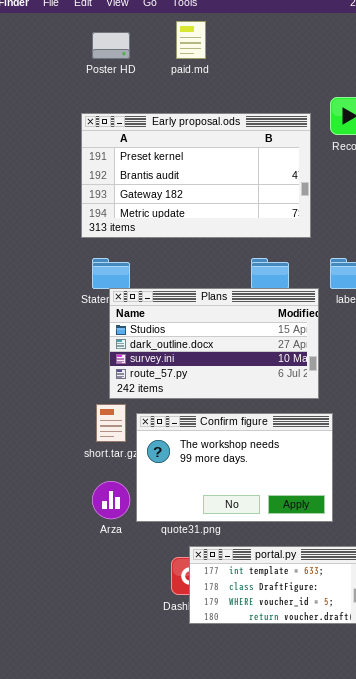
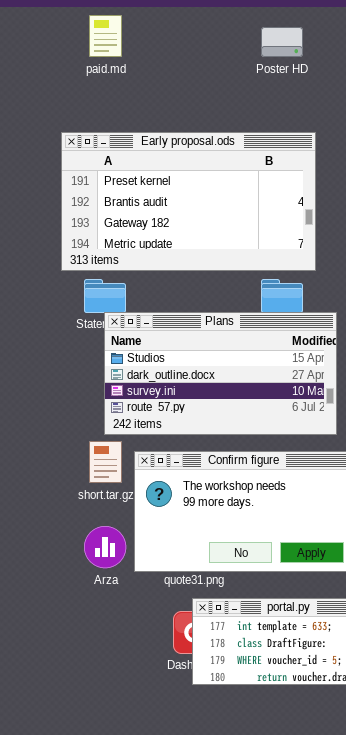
paid.md: [176,21,206,59] -> [89,15,122,57], moved
Poster HD: [92,32,130,59] -> [261,27,303,57], moved
Early proposal.ods: [81,113,311,238] -> [61,132,316,271], moved

